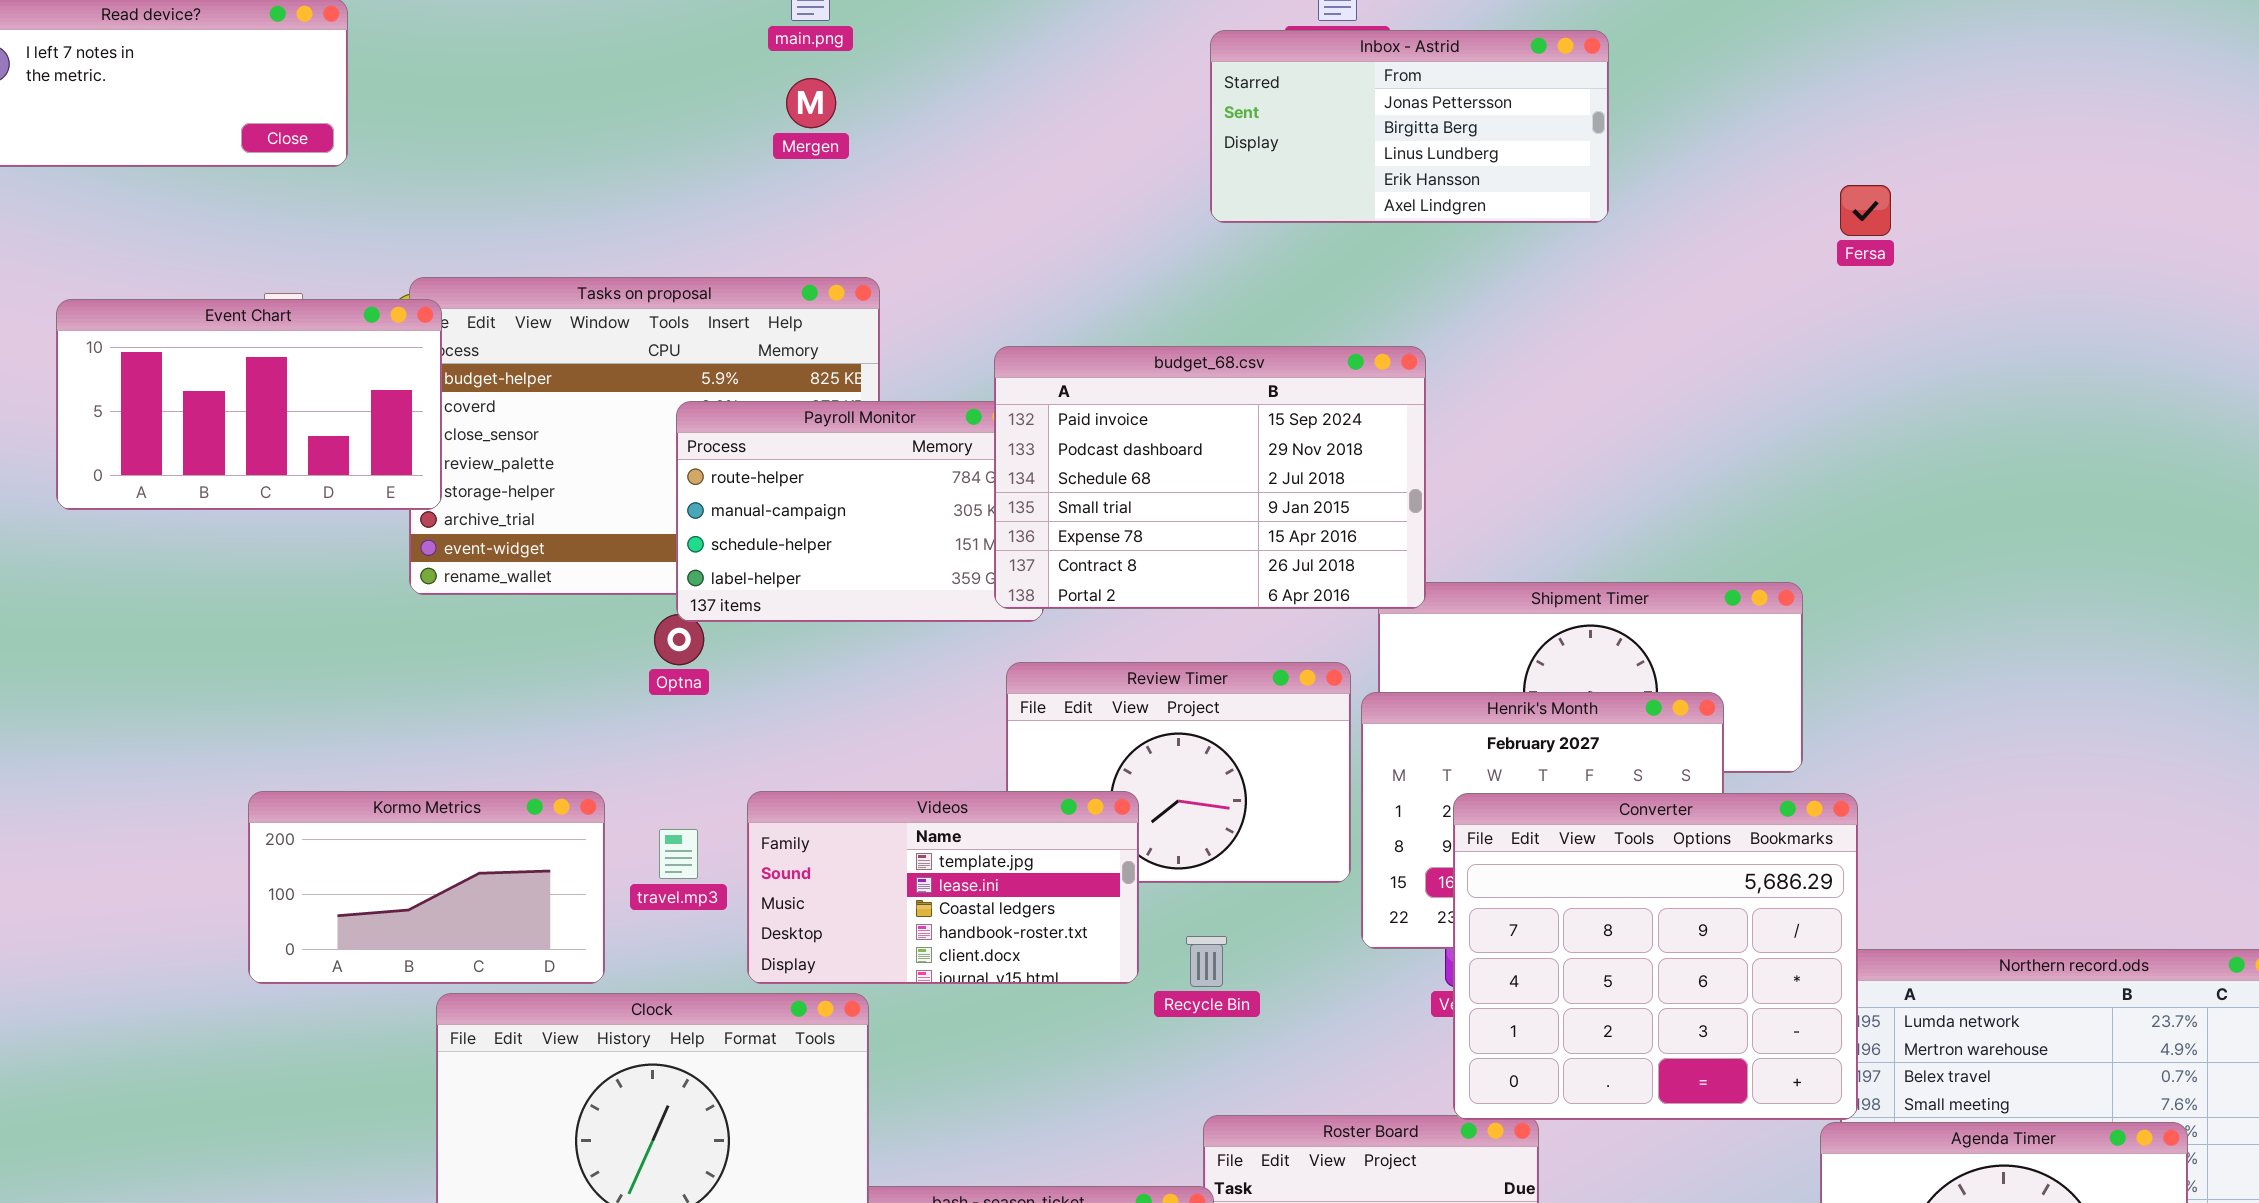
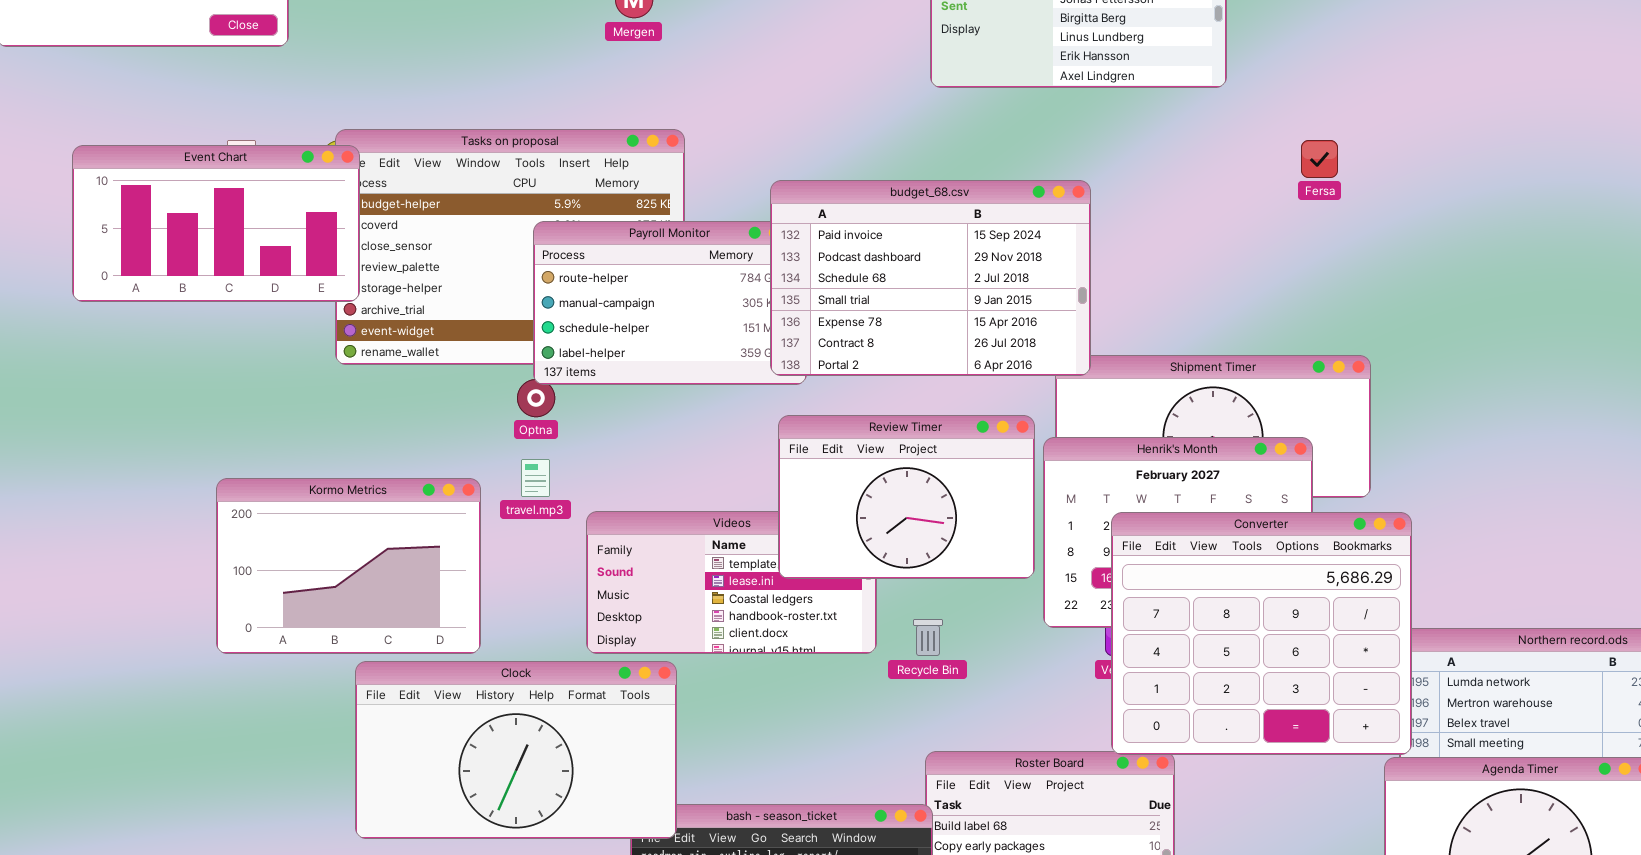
Fersa: [1840,185,1891,236] -> [1301,140,1338,178], moved
Review Timer: [1006,662,1351,883] -> [778,415,1035,579], raised
Kormo Metrics: [248,791,605,984] -> [216,478,481,654], resized
travel.mp3: [659,829,698,879] -> [521,459,550,497], moved

